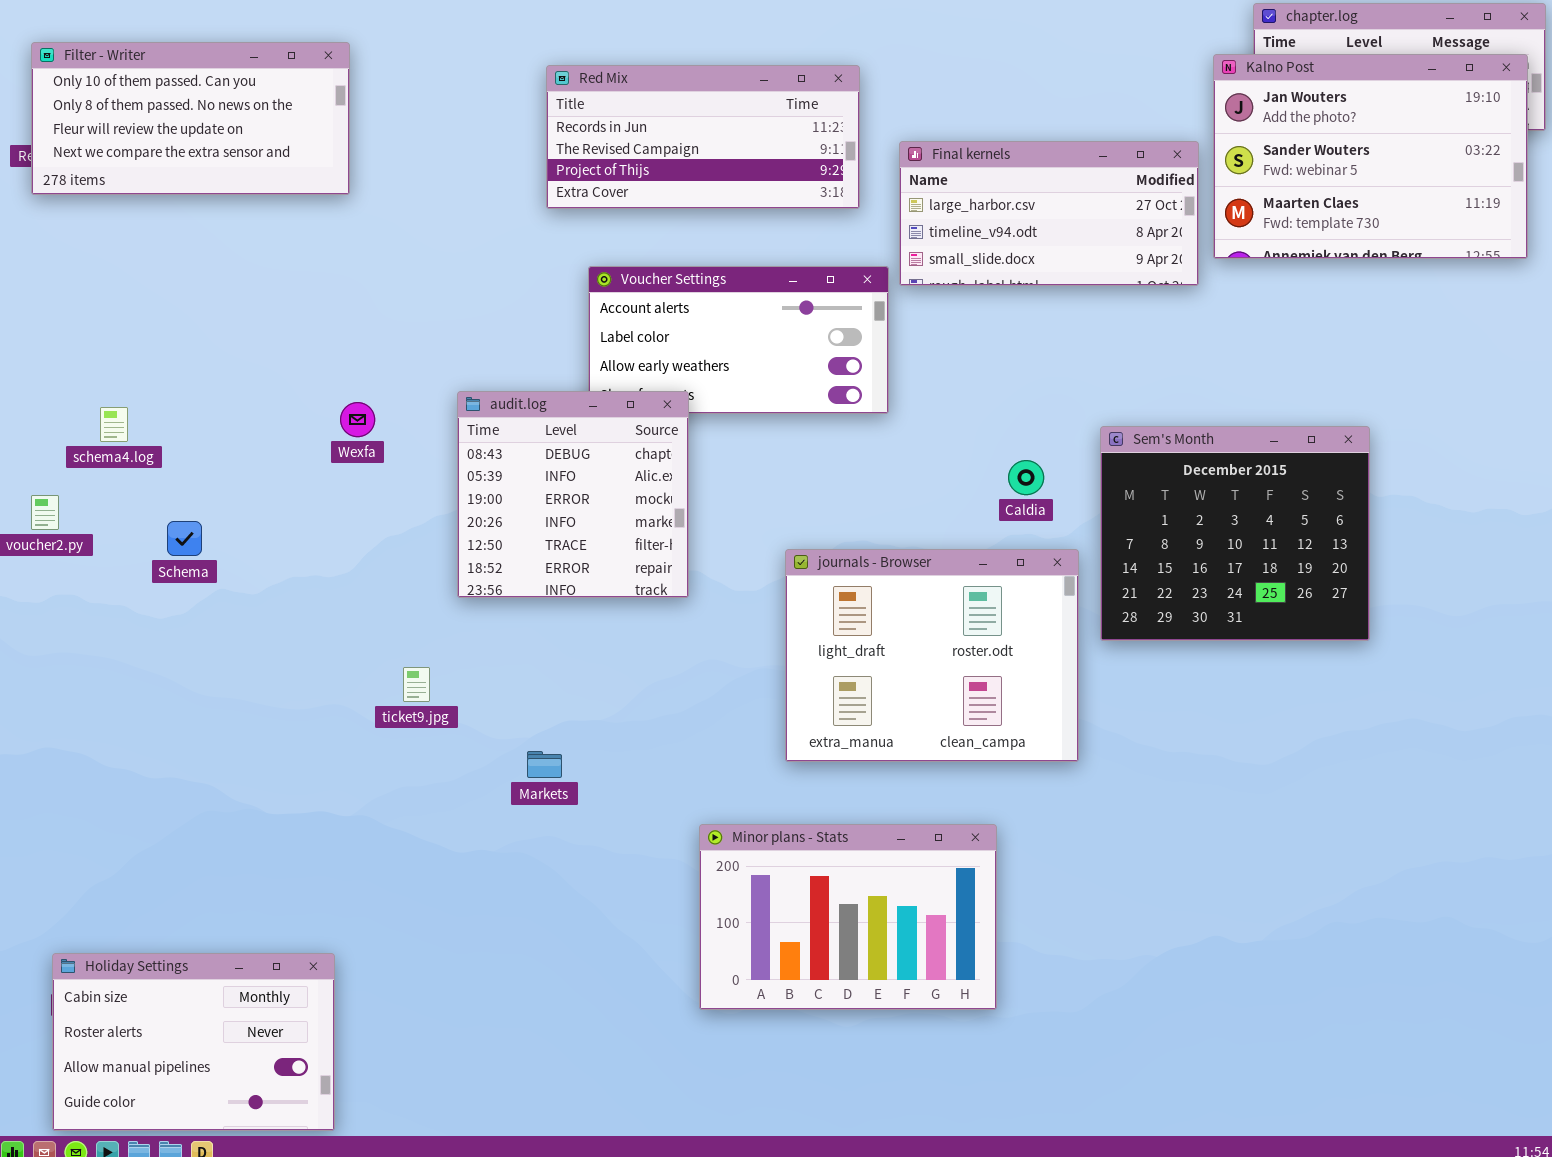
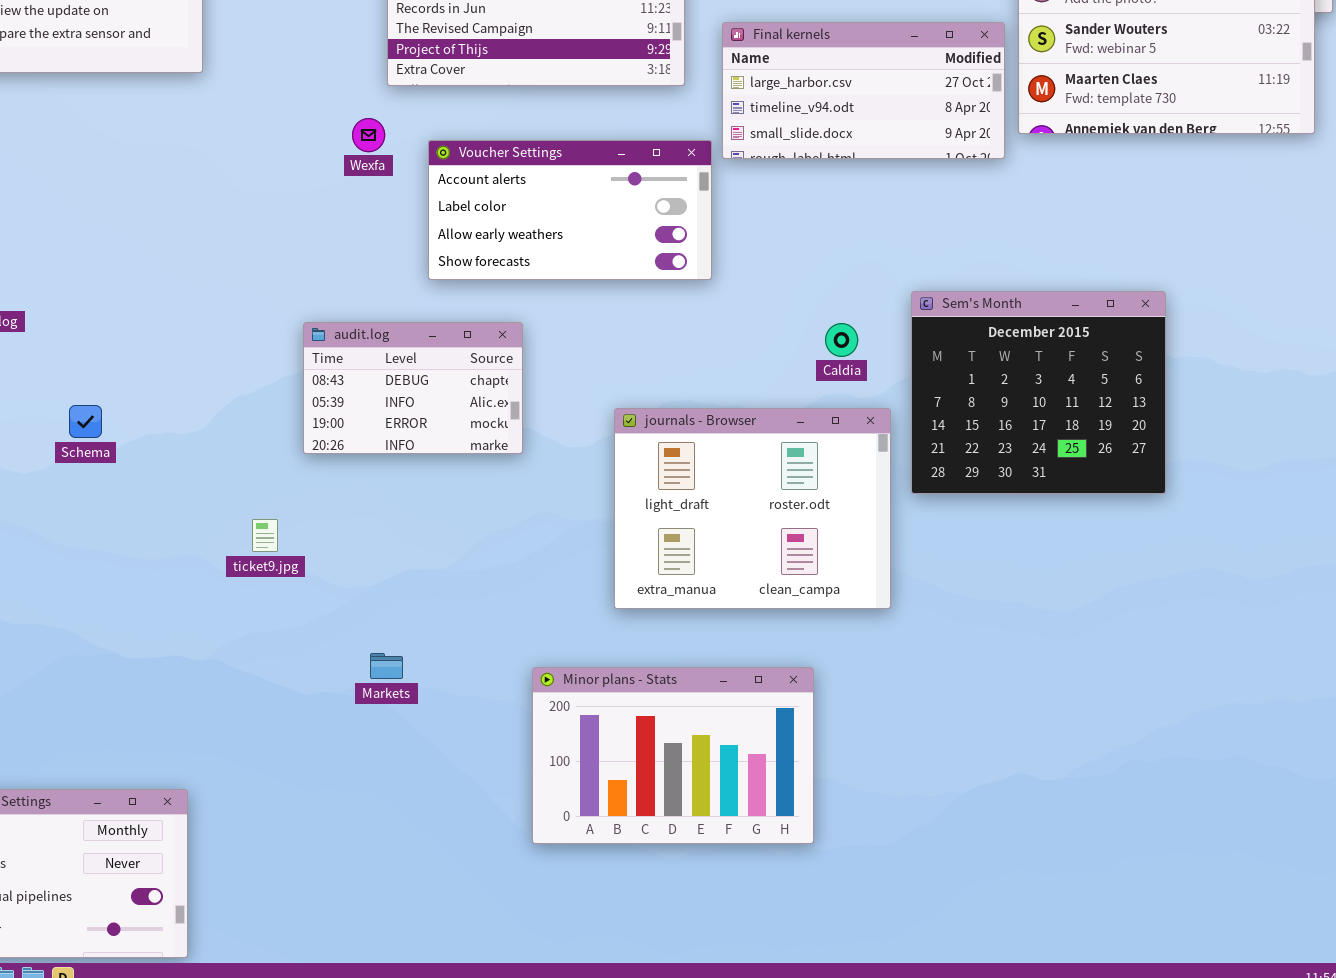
audit.log: [457,391,689,598] -> [303,322,523,454], resized
Wexfa: [340,402,375,437] -> [352,118,385,152], moved
Schema: [167,521,202,556] -> [69,405,102,438], moved
Markets: [527,751,562,778] -> [370,653,403,679], moved

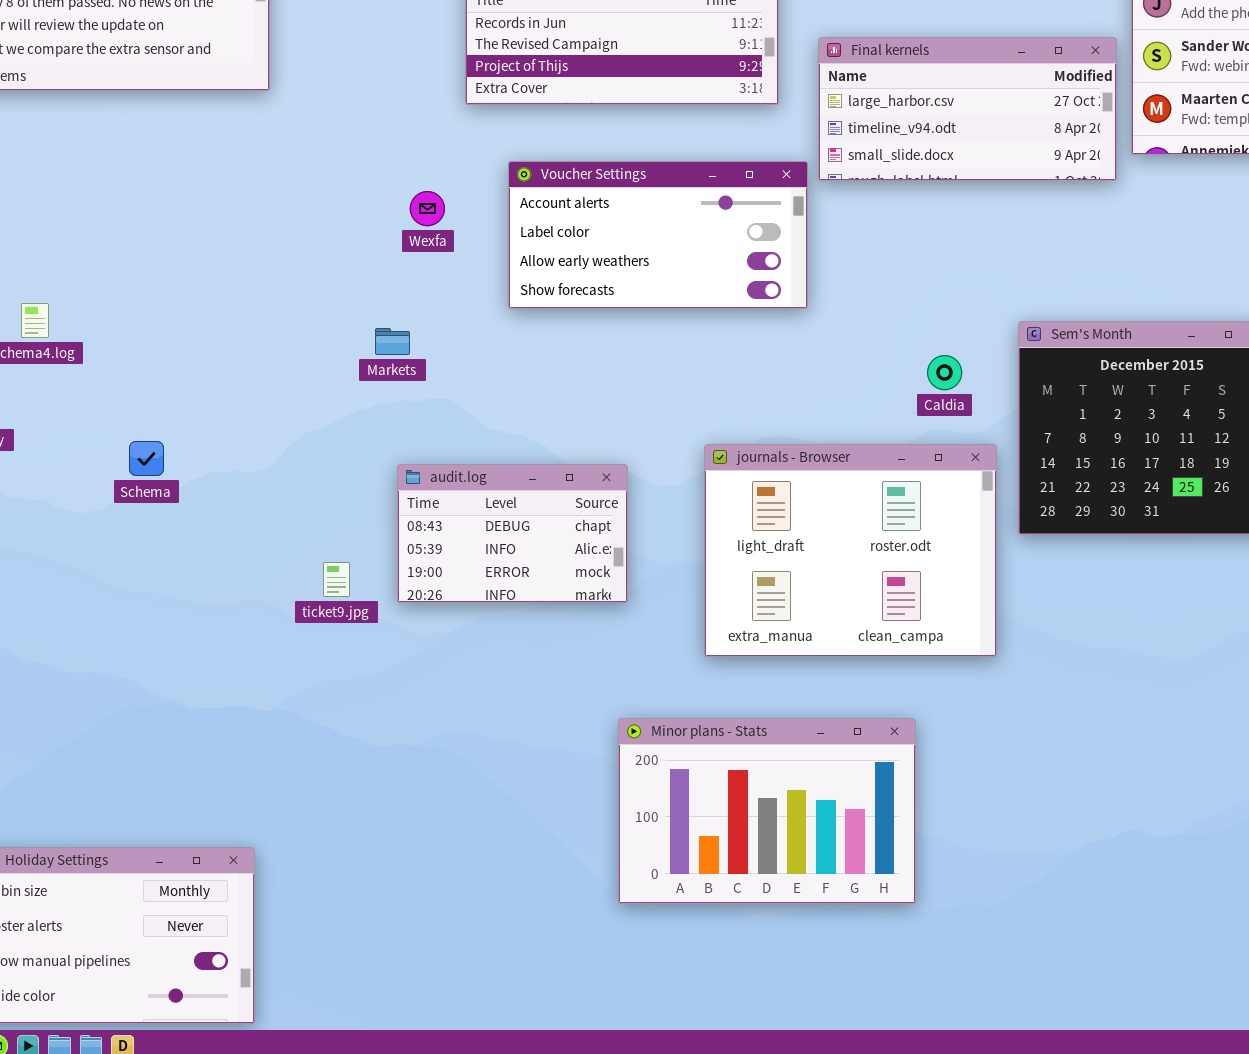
Wexfa: [352,118,385,152] -> [410,191,445,226], moved
audit.log: [303,322,523,454] -> [397,464,628,603], moved
Markets: [370,653,403,679] -> [375,328,410,355], moved

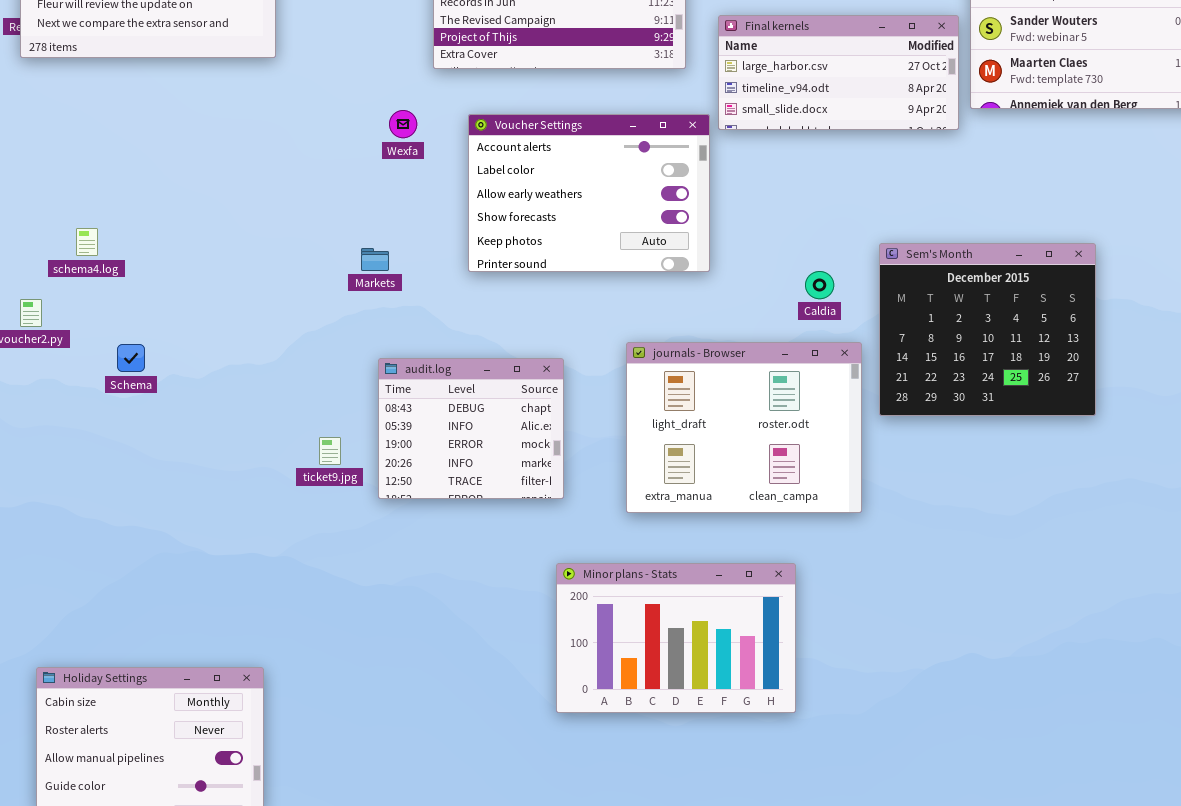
Voucher Settings: [508,161,808,309] -> [468,114,710,272], resized
Wexfa: [410,191,445,226] -> [389,110,417,138], moved
Schema: [129,441,164,476] -> [117,344,145,372], moved
audit.log: [397,464,628,603] -> [378,358,564,499], resized

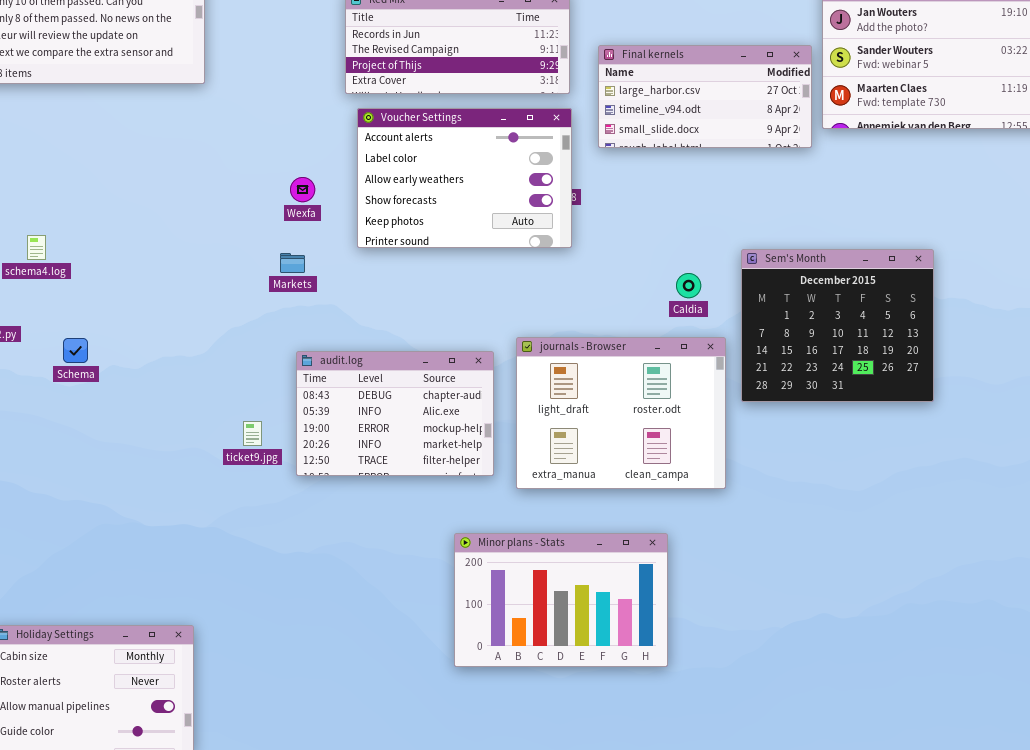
Wexfa: [389,110,417,138] -> [290,177,315,202], moved
Voucher Settings: [468,114,710,272] -> [357,108,572,248], moved
audit.log: [378,358,564,499] -> [296,351,494,476], resized

